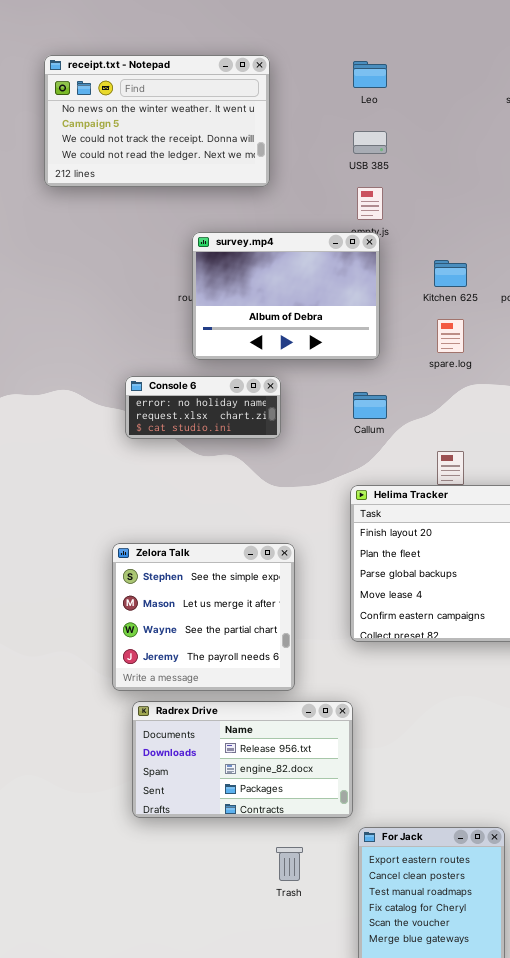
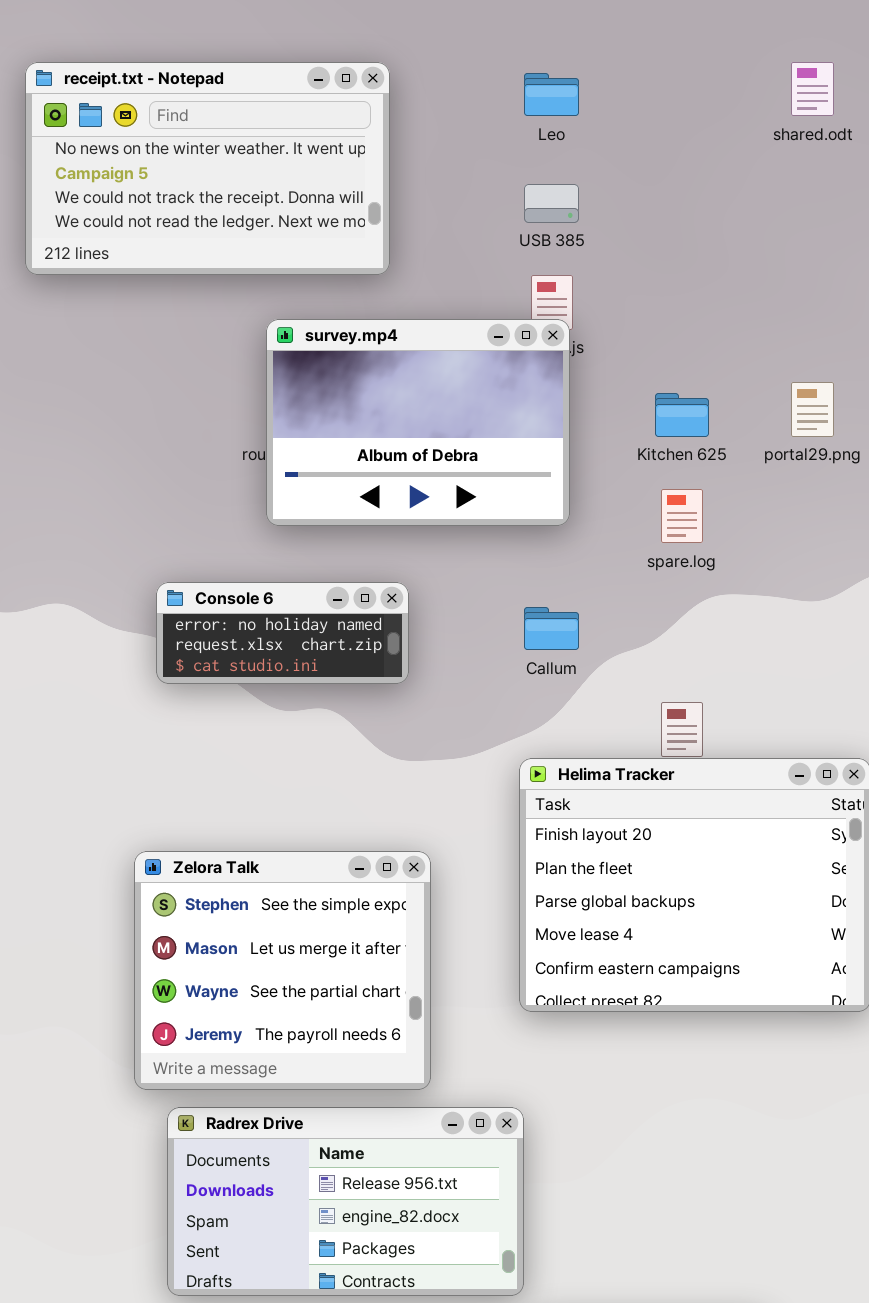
survey.mp4: [192,232,380,360] -> [266,319,570,526], moved

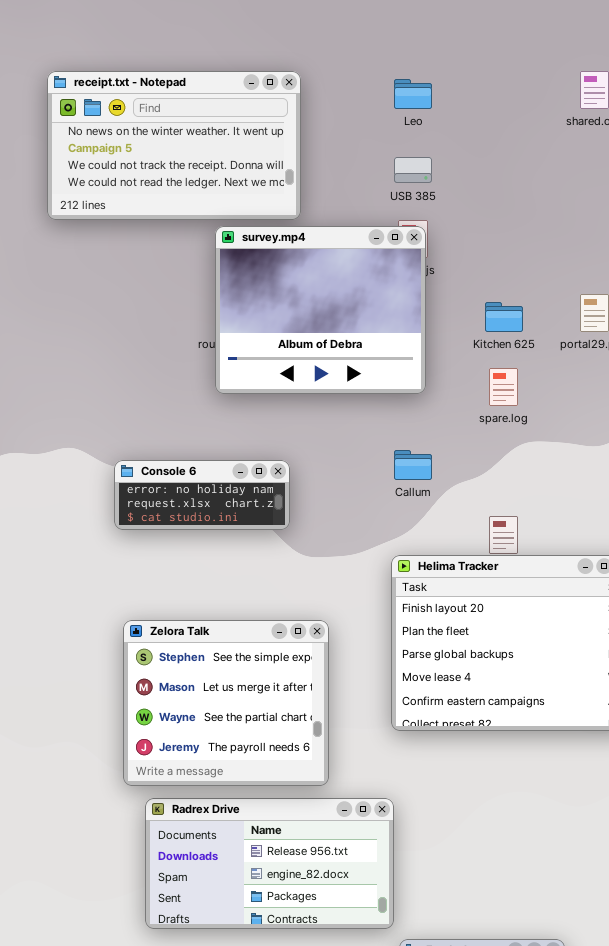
survey.mp4: [266,319,570,526] -> [215,226,426,394], resized
Console 6: [156,582,409,684] -> [114,460,290,530], moved

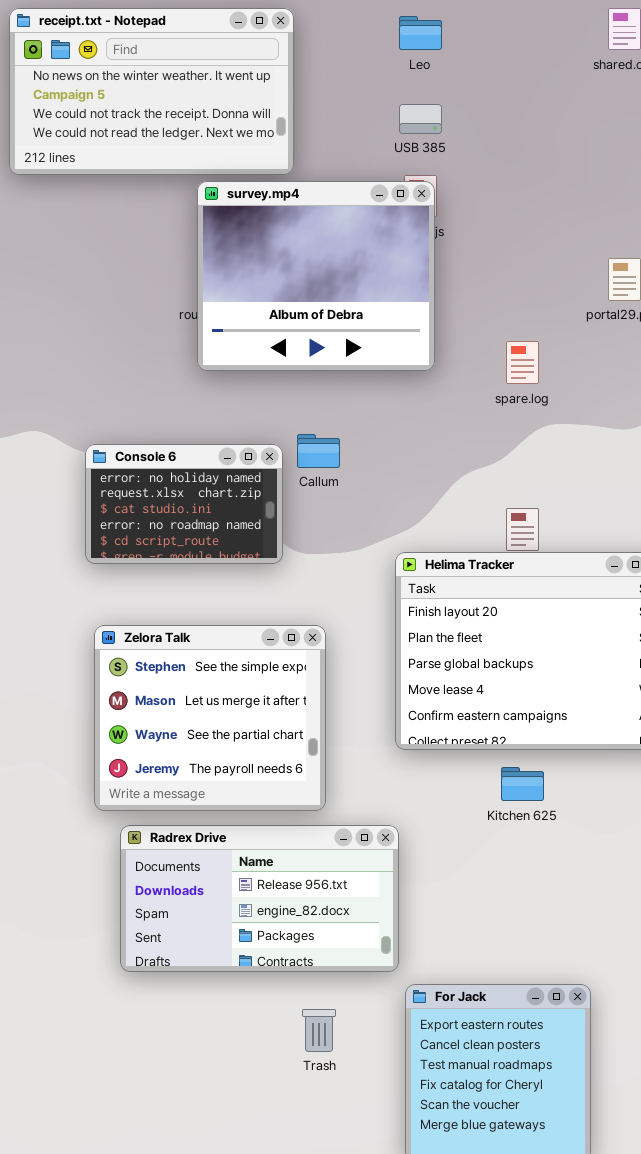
Kitchen 625: [485,302,523,332] -> [501,767,544,801], moved
Callum: [394,450,432,480] -> [297,434,340,468], moved
Console 6: [114,460,290,530] -> [85,444,283,564], resized

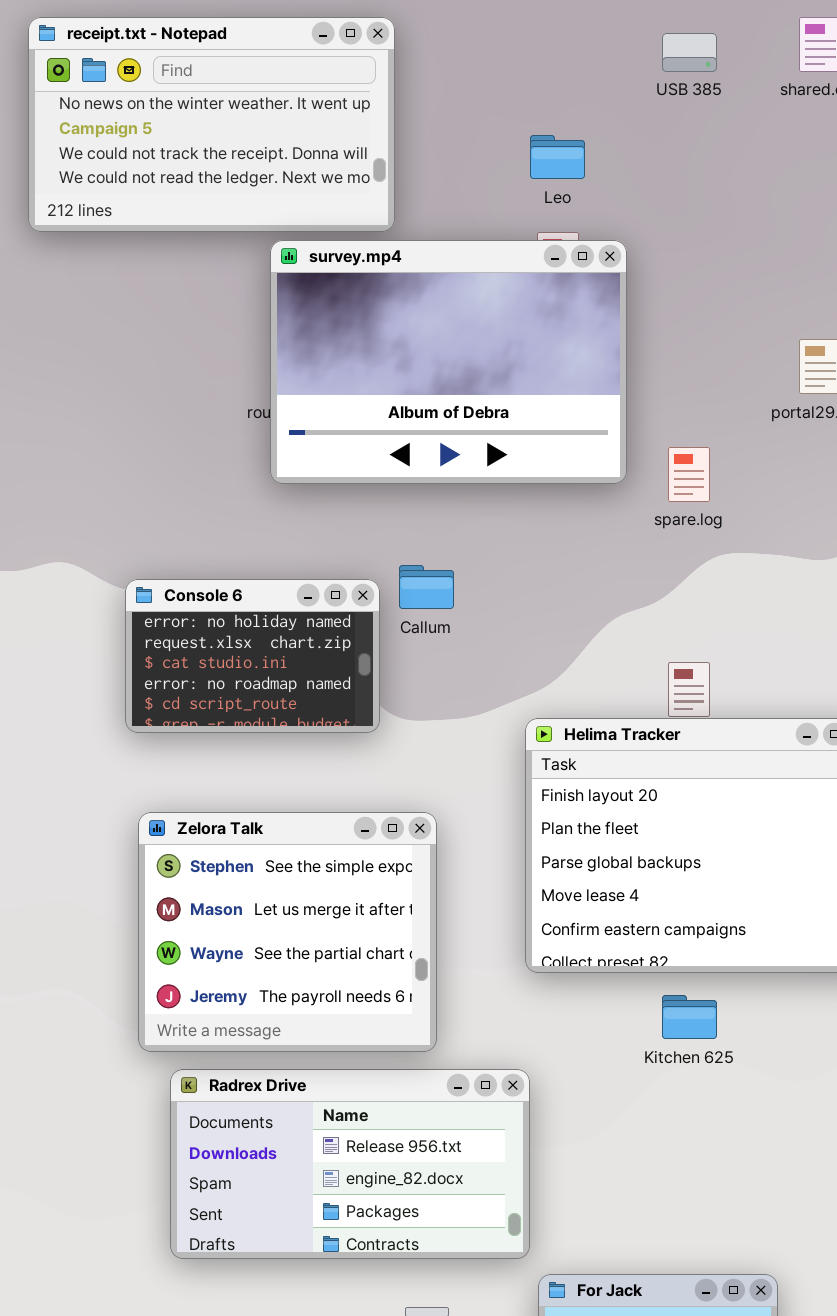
Leo: [399,16,442,50] -> [530,135,585,179], moved
USB 385: [399,104,442,134] -> [662,33,717,72], moved
survey.mp4: [197,181,435,371] -> [270,240,627,484], resized

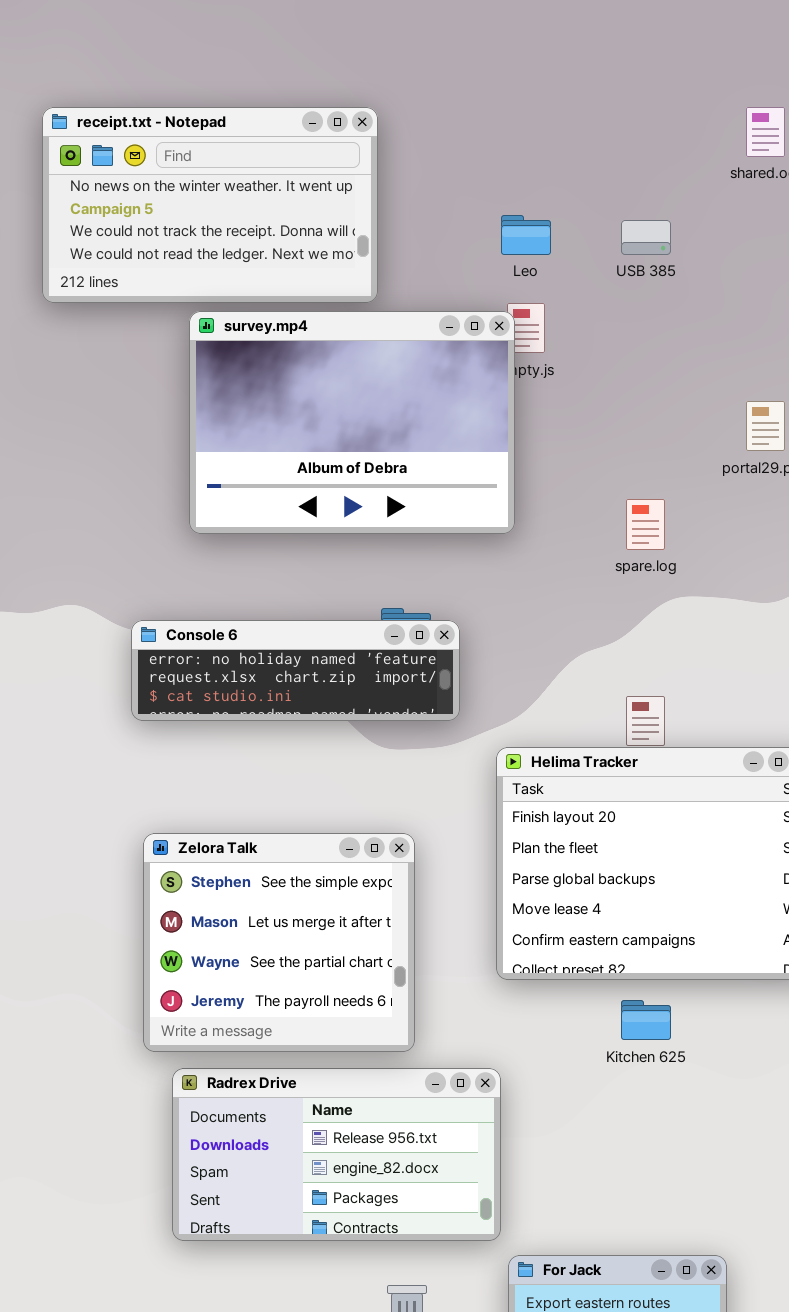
USB 385: [662,33,717,72] -> [621,220,671,255], moved
survey.mp4: [270,240,627,484] -> [189,311,515,534], moved
Console 6: [125,579,380,733] -> [131,620,460,721], resized

